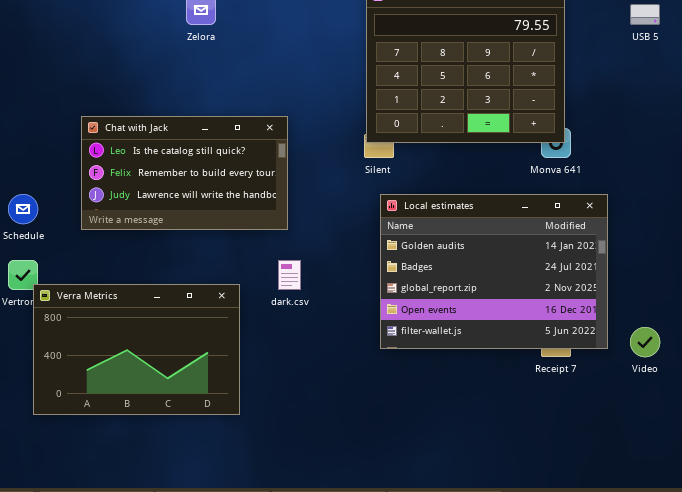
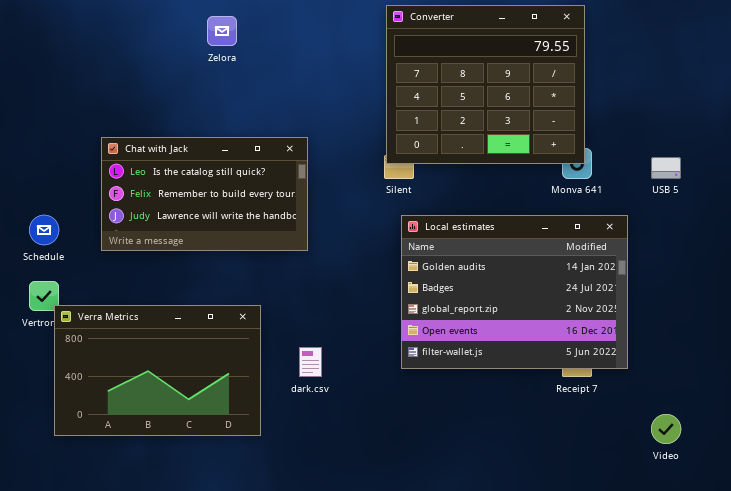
USB 5: [630,4,660,25] -> [651,157,681,179], moved
dark.csv: [278,260,301,290] -> [299,347,322,377], moved
Video: [630,327,660,357] -> [651,414,681,444], moved

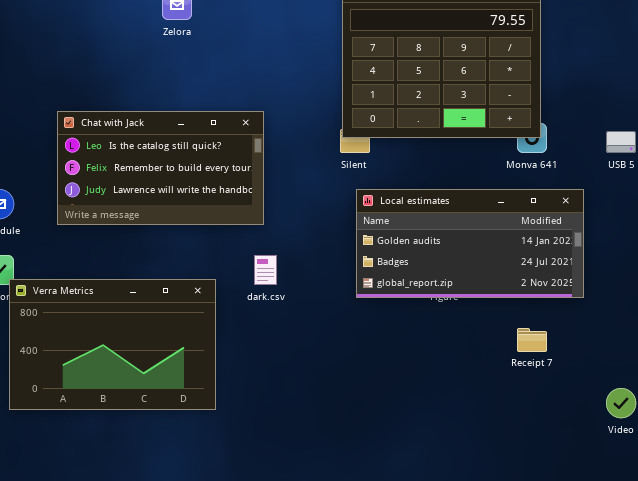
Local estimates: [401,215,628,369] -> [356,189,584,298], resized
dark.csv: [299,347,322,377] -> [254,255,277,285], moved

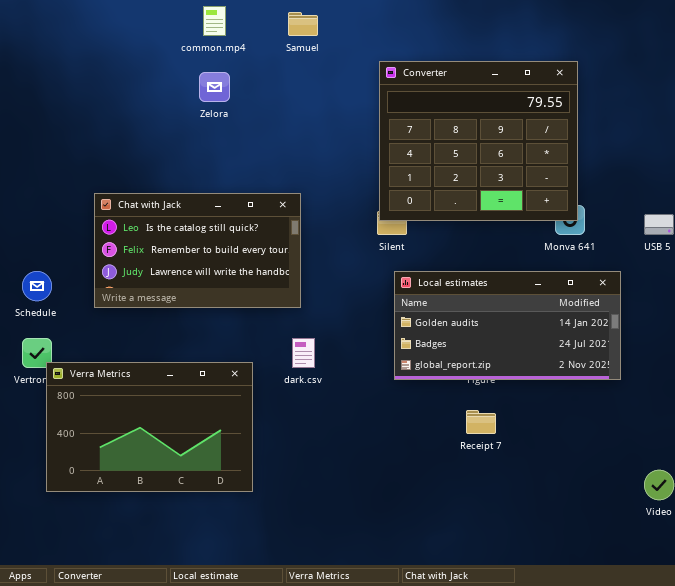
Receipt 7: [517,328,547,352] -> [466,410,496,434], moved

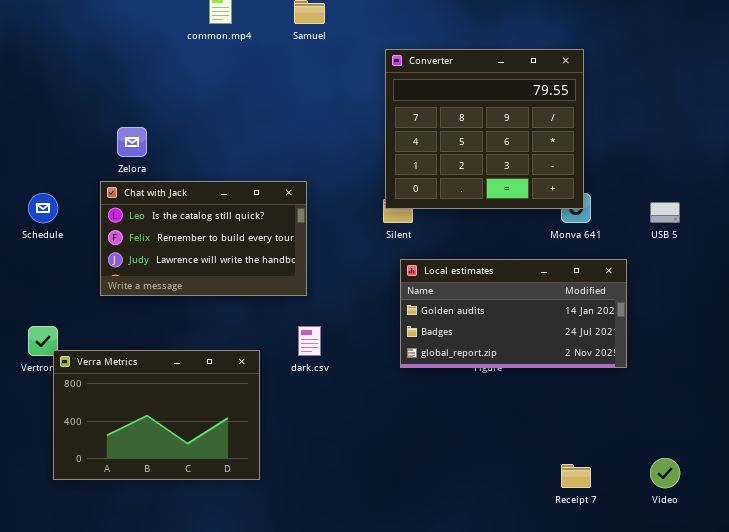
Zelora: [199,72,230,102] -> [117,127,147,157], moved
Schedule: [22,271,52,301] -> [28,193,58,223], moved
Receipt 7: [466,410,496,434] -> [561,464,591,488], moved

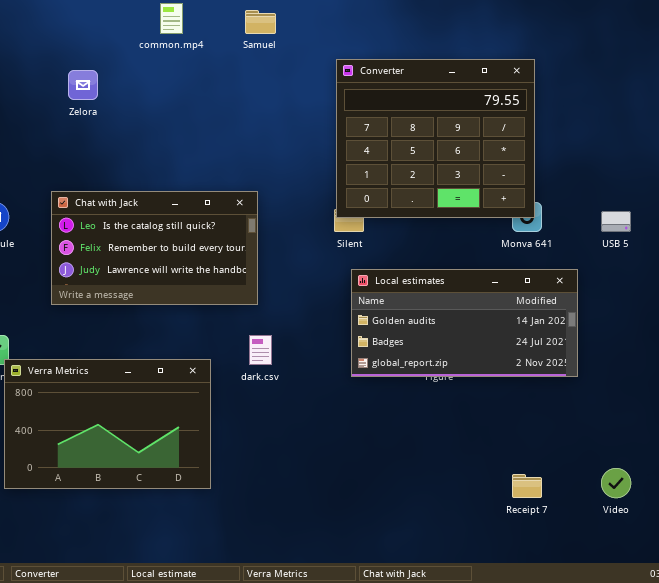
Zelora: [117,127,147,157] -> [68,70,98,100], moved

